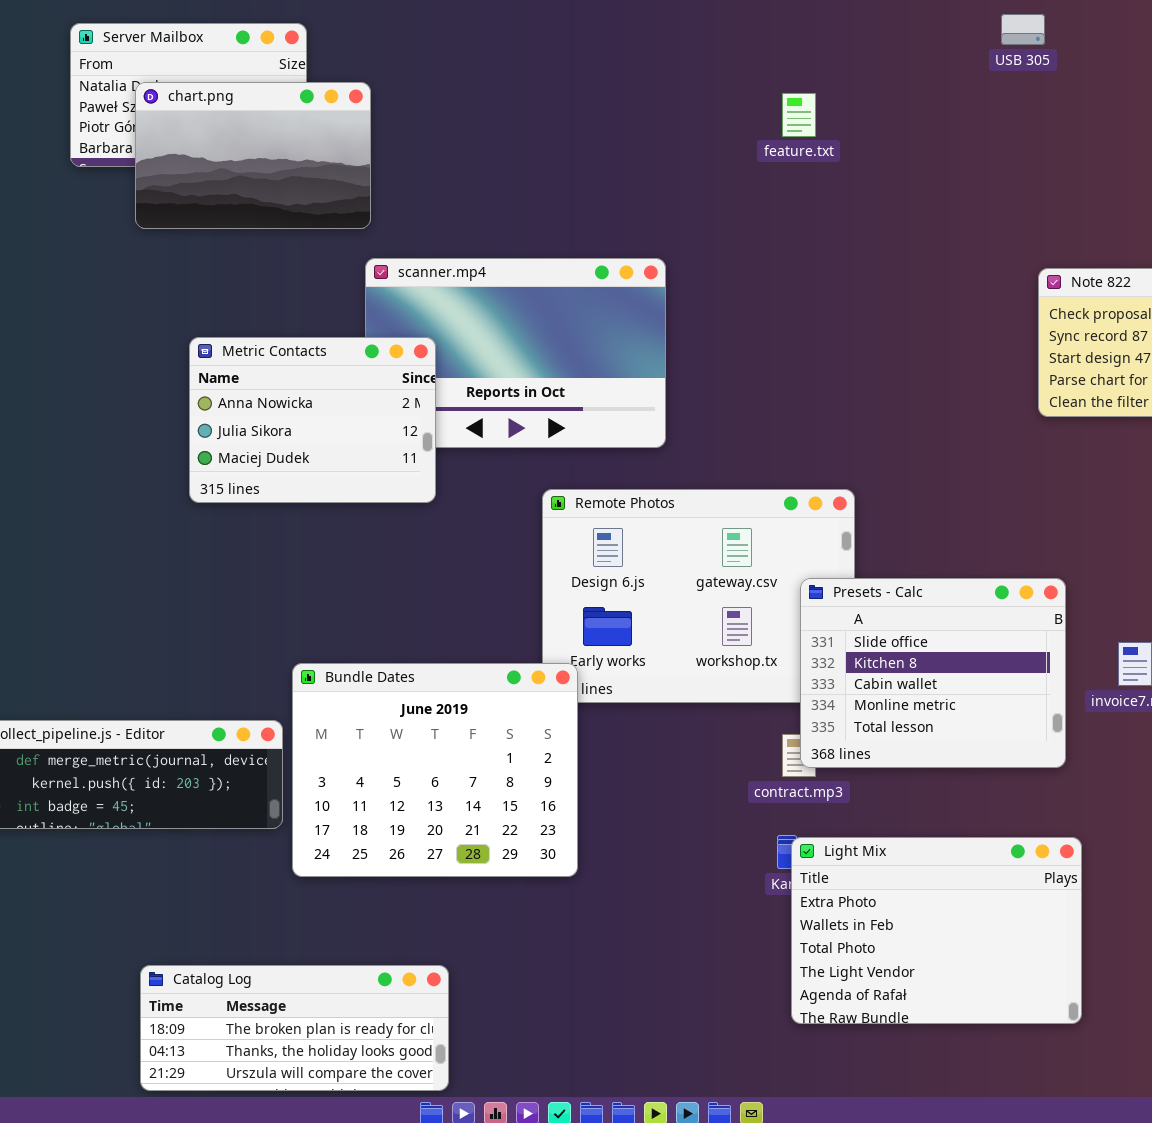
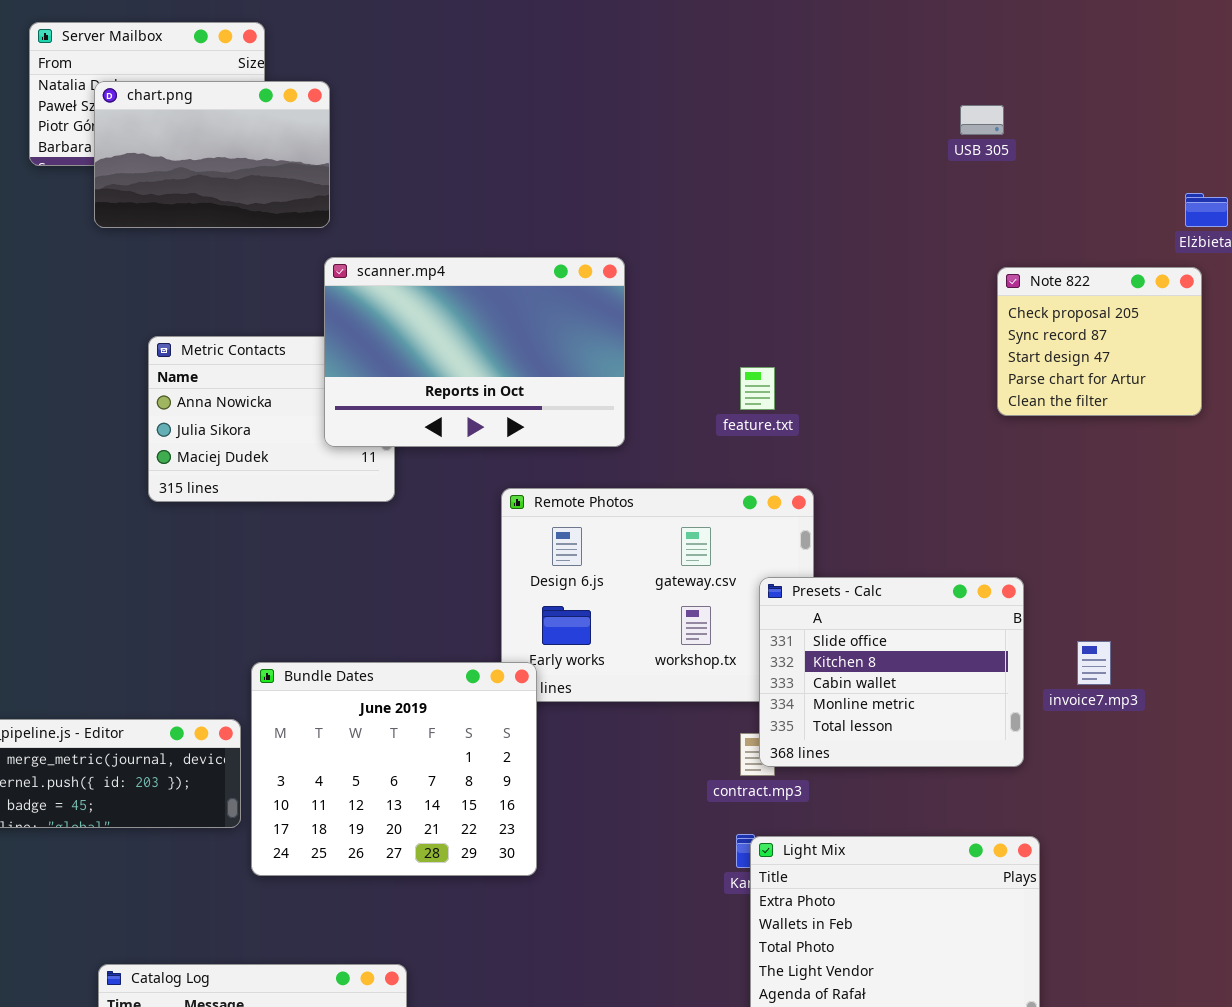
USB 305: [1001,14,1045,45] -> [960,105,1004,135], moved
feature.txt: [782,93,816,137] -> [740,367,775,410], moved
scanner.mp4: [365,258,666,448] -> [324,257,625,447], raised

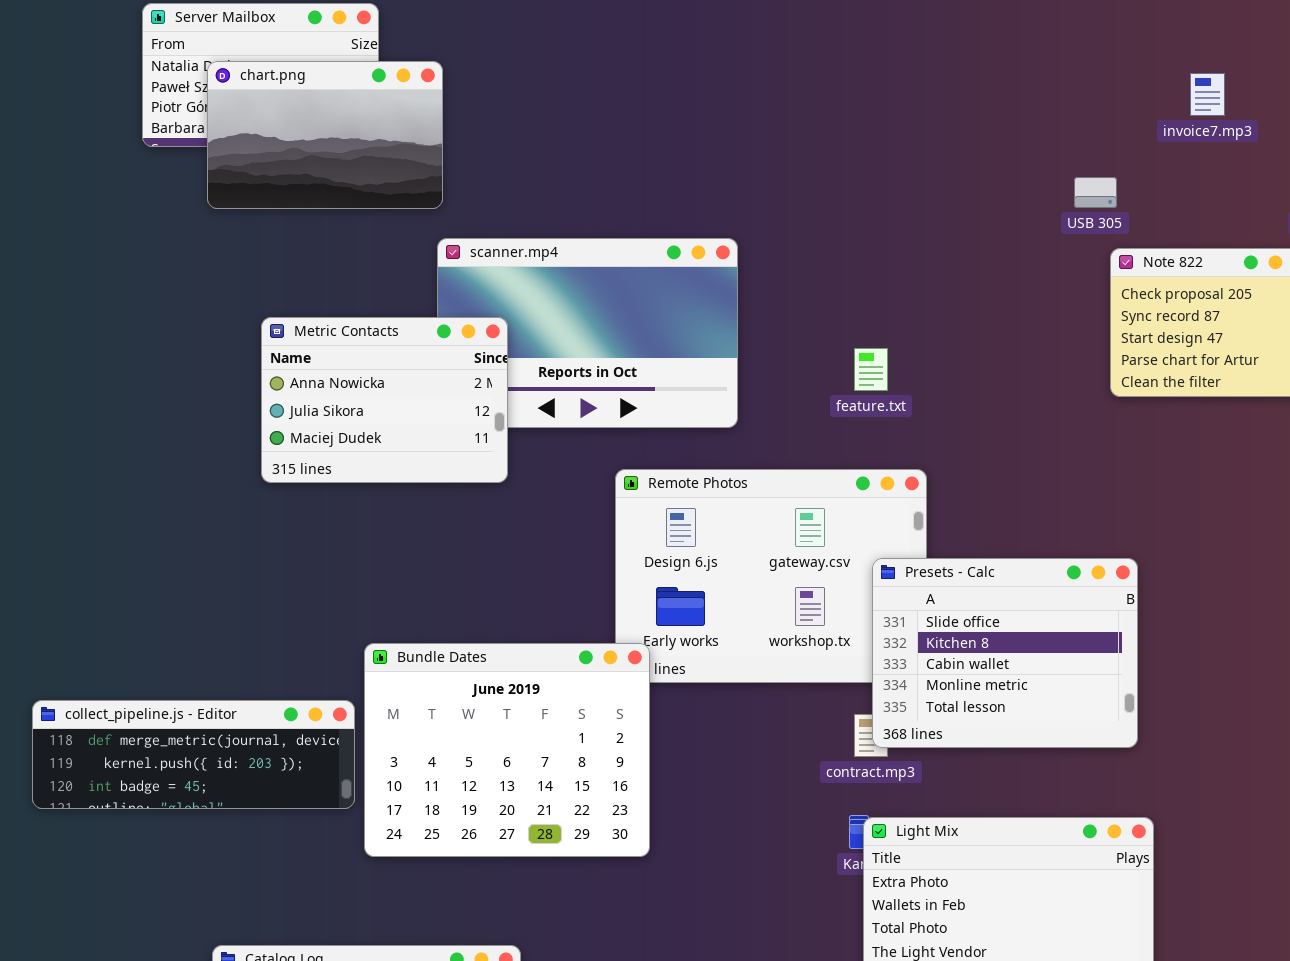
USB 305: [960,105,1004,135] -> [1074,177,1117,208], moved
Metric Contacts: [148,336,395,502] -> [261,317,508,483], raised
invoice7.mp3: [1077,641,1111,685] -> [1190,73,1225,116], moved

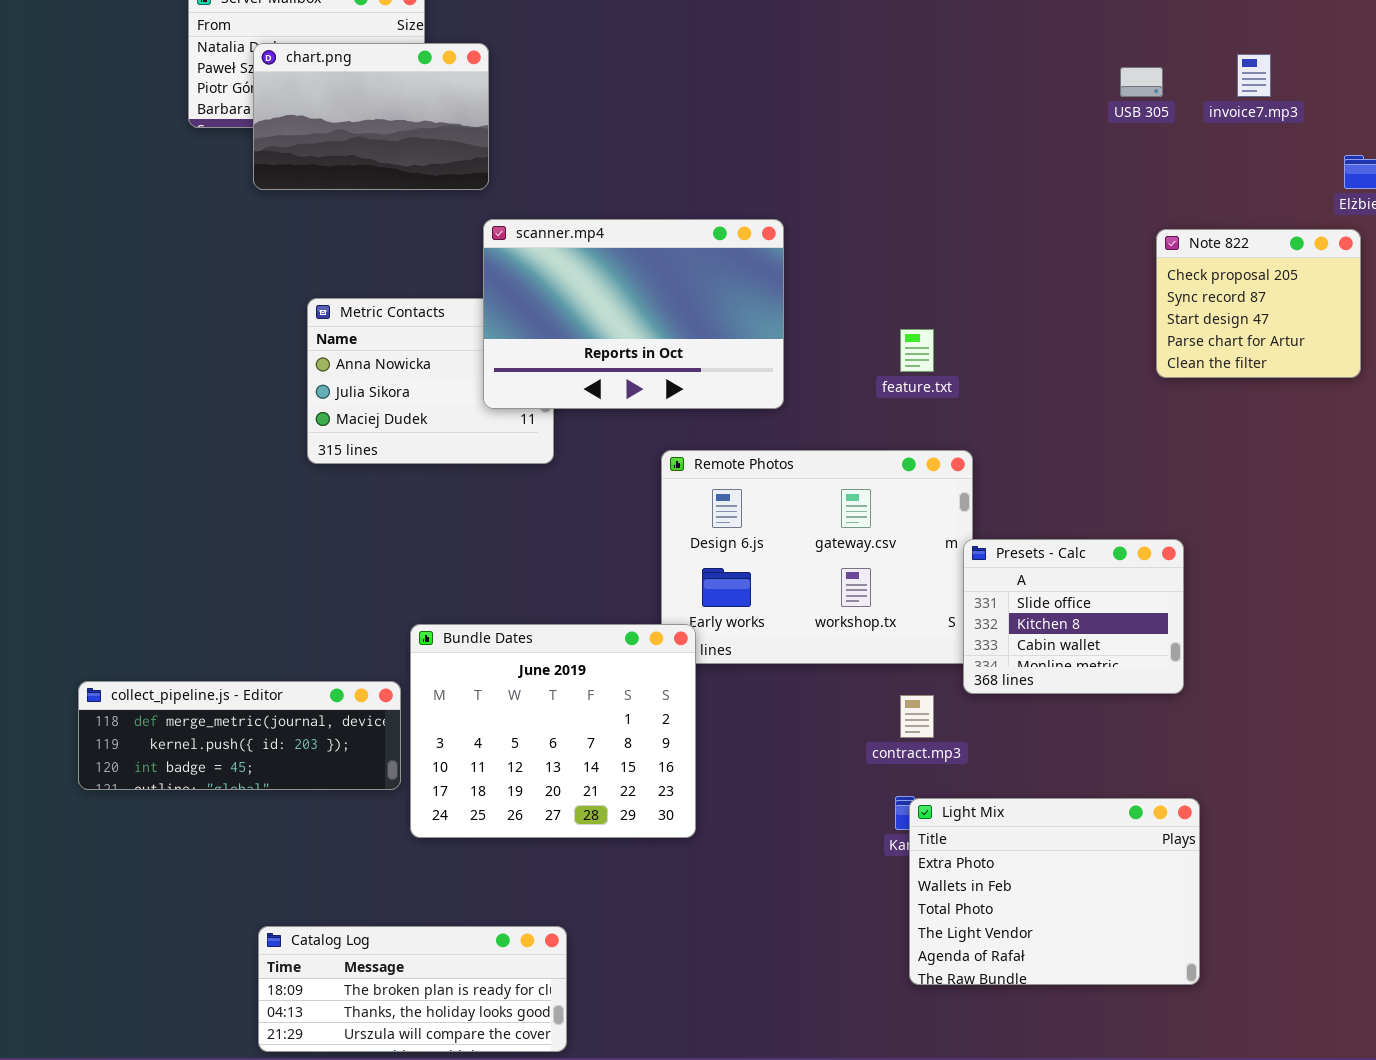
USB 305: [1074,177,1117,208] -> [1120,67,1163,97], moved
scanner.mp4: [437,238,738,428] -> [483,219,784,409], raised
Presets - Calc: [872,558,1138,748] -> [963,539,1184,694], resized

